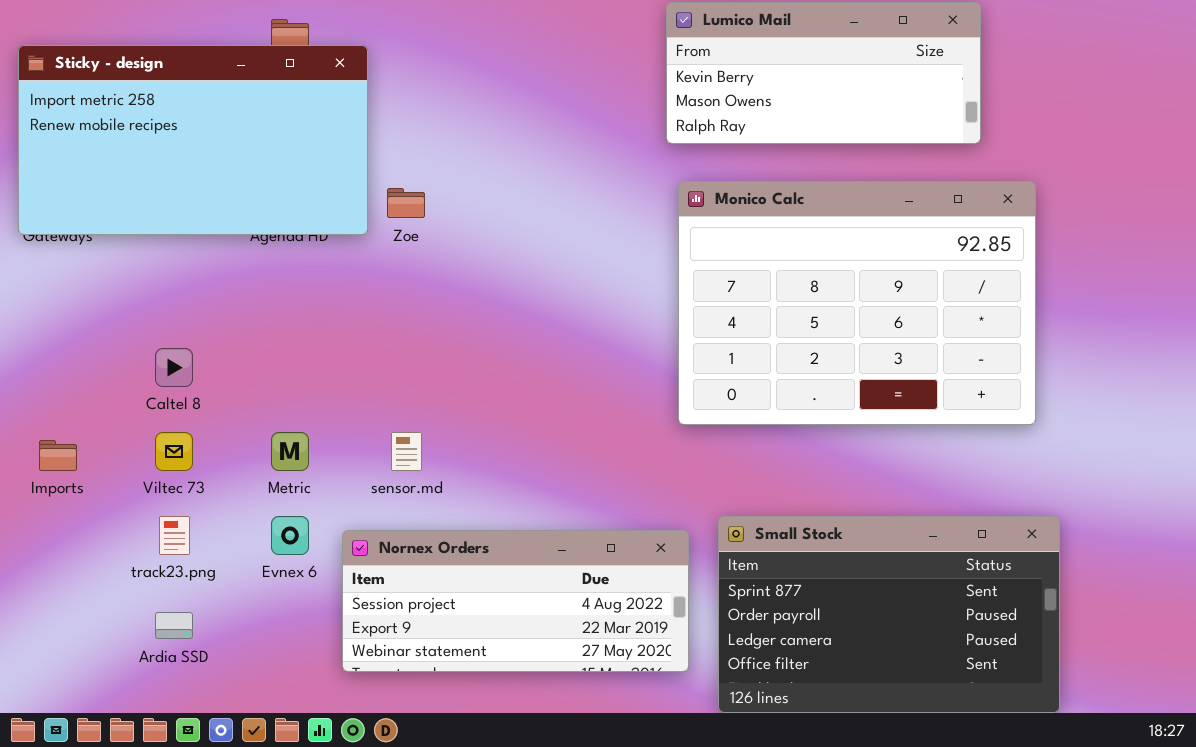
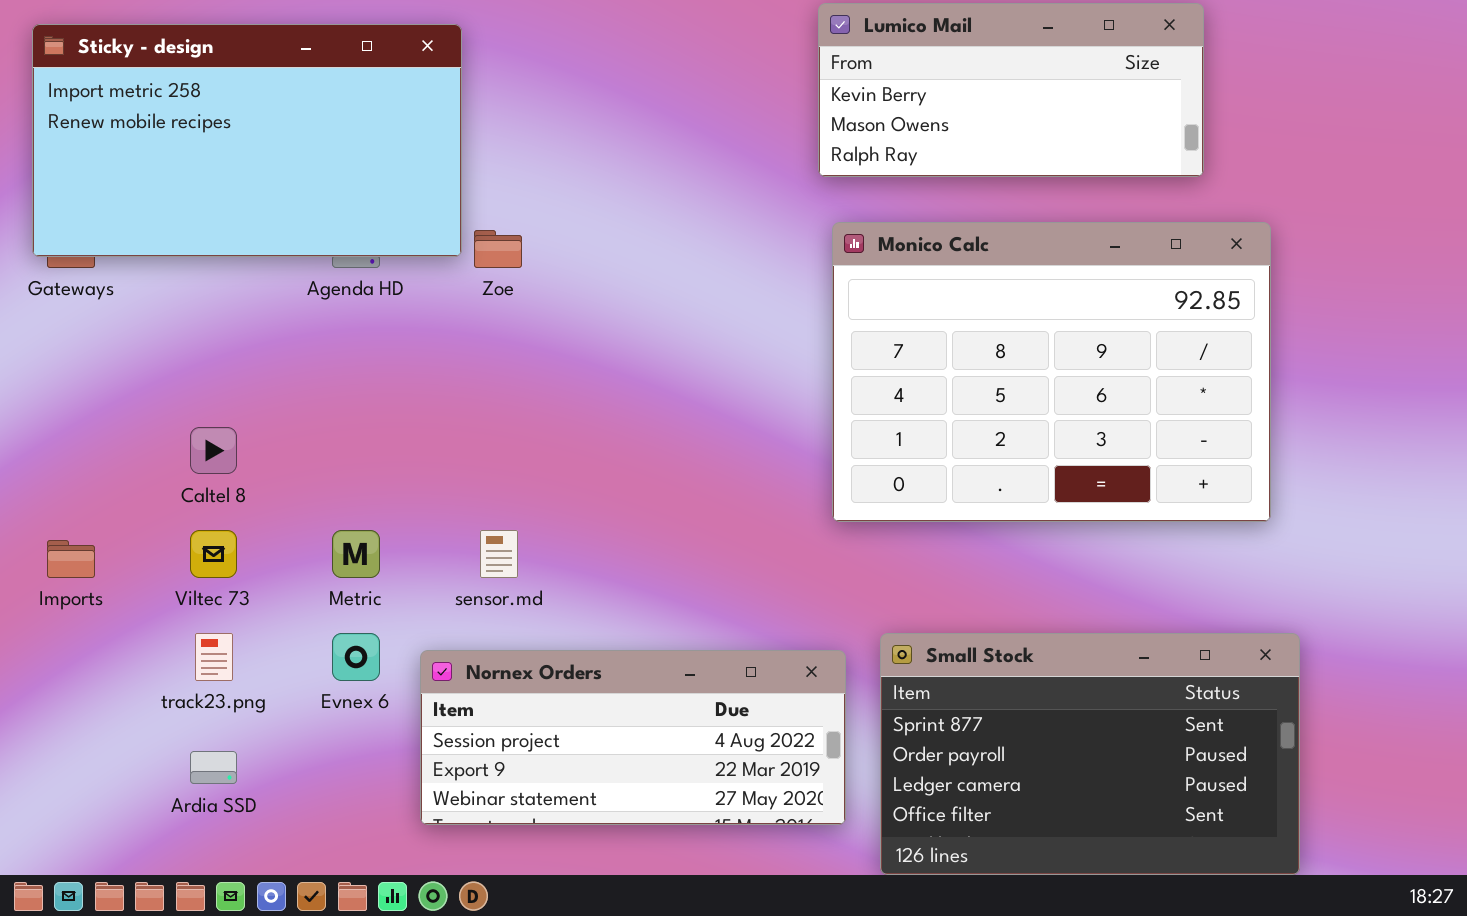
Sticky - design: [18,45,368,235] -> [32,24,462,257], moved

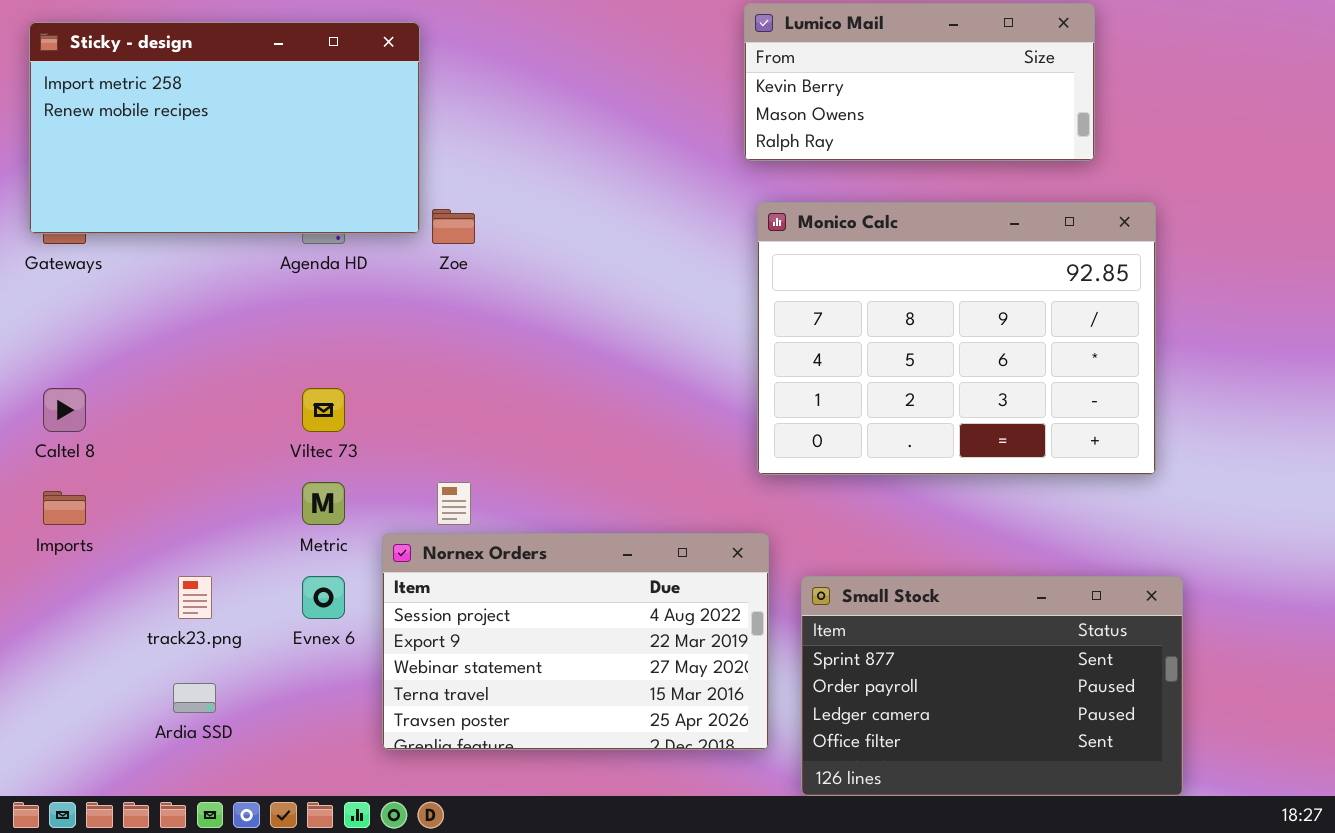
Caltel 8: [190,427,237,474] -> [43,388,86,432], moved
Viltec 73: [190,530,237,578] -> [302,388,345,432], moved
Nornex Orders: [420,650,846,825] -> [382,533,769,750], resized

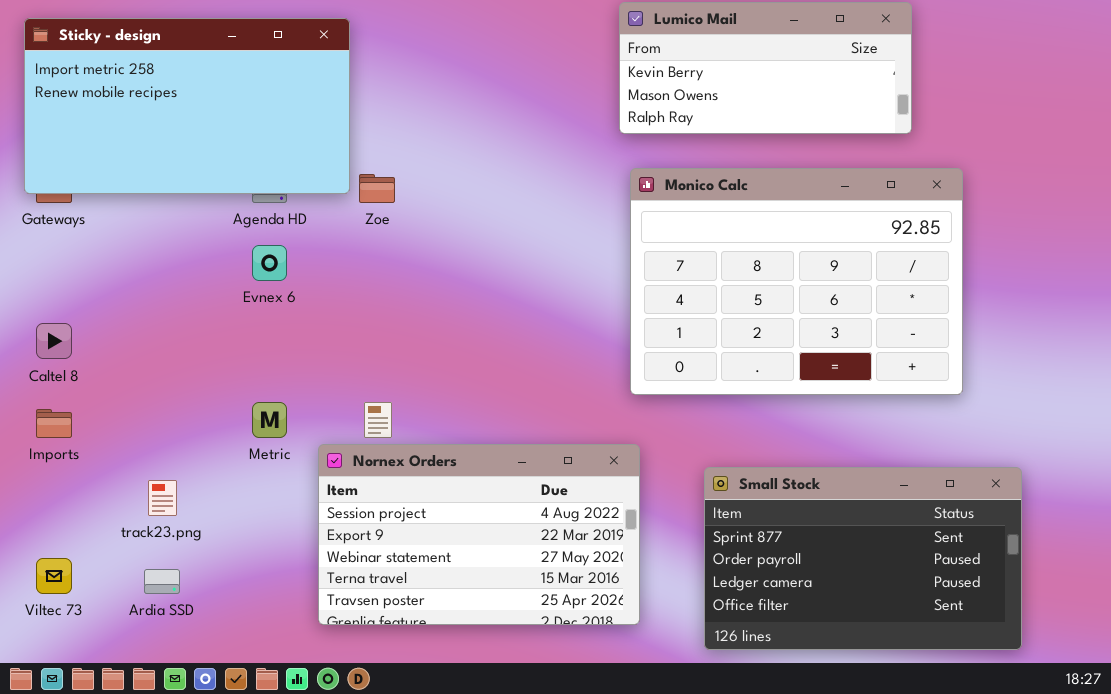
Viltec 73: [302,388,345,432] -> [36,558,72,594], moved
Evnex 6: [302,576,345,619] -> [252,245,287,281], moved
Small Stock: [801,576,1183,796] -> [704,467,1022,650], moved

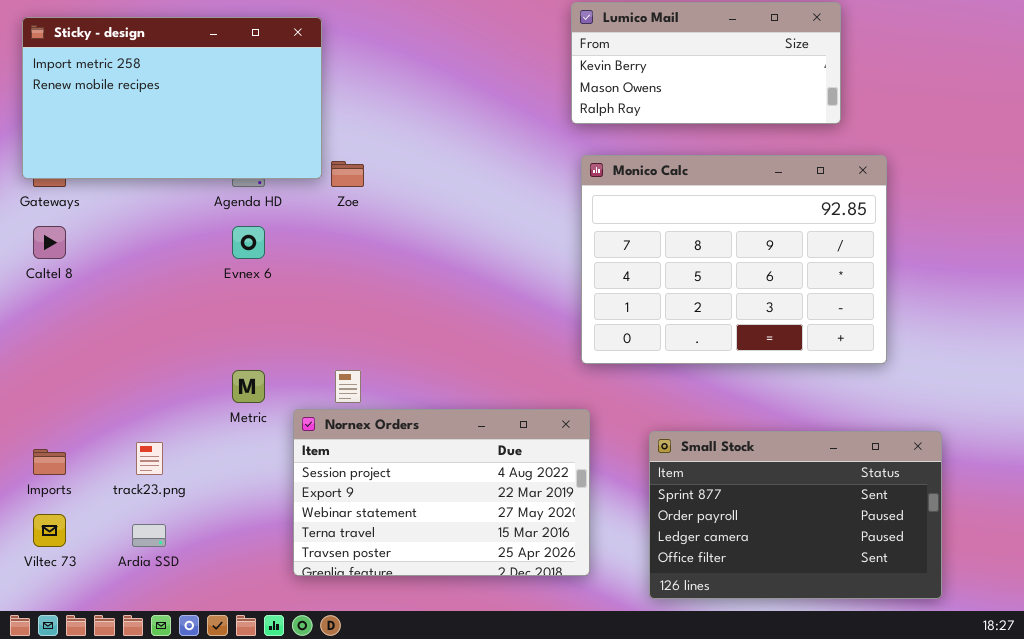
Caltel 8: [36,323,72,359] -> [33,226,66,259], moved
Imports: [36,409,72,438] -> [33,449,66,475], moved

